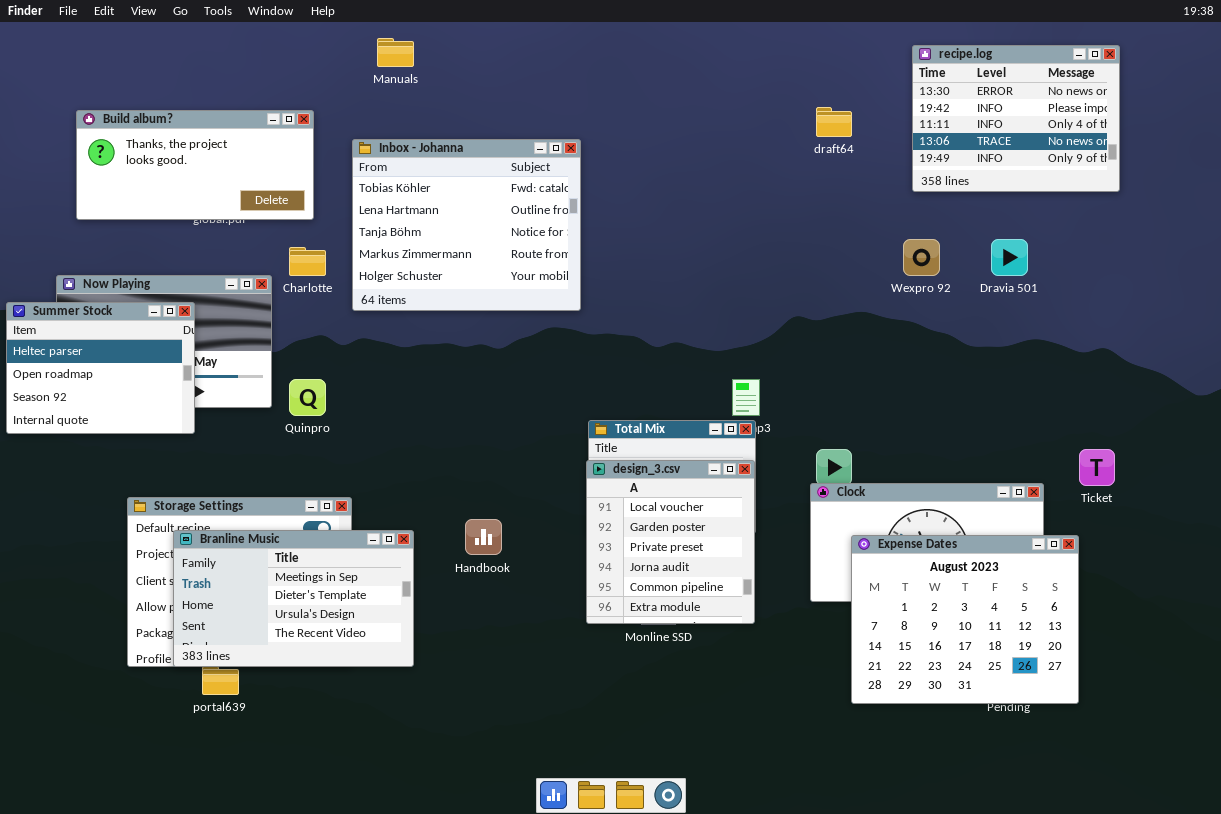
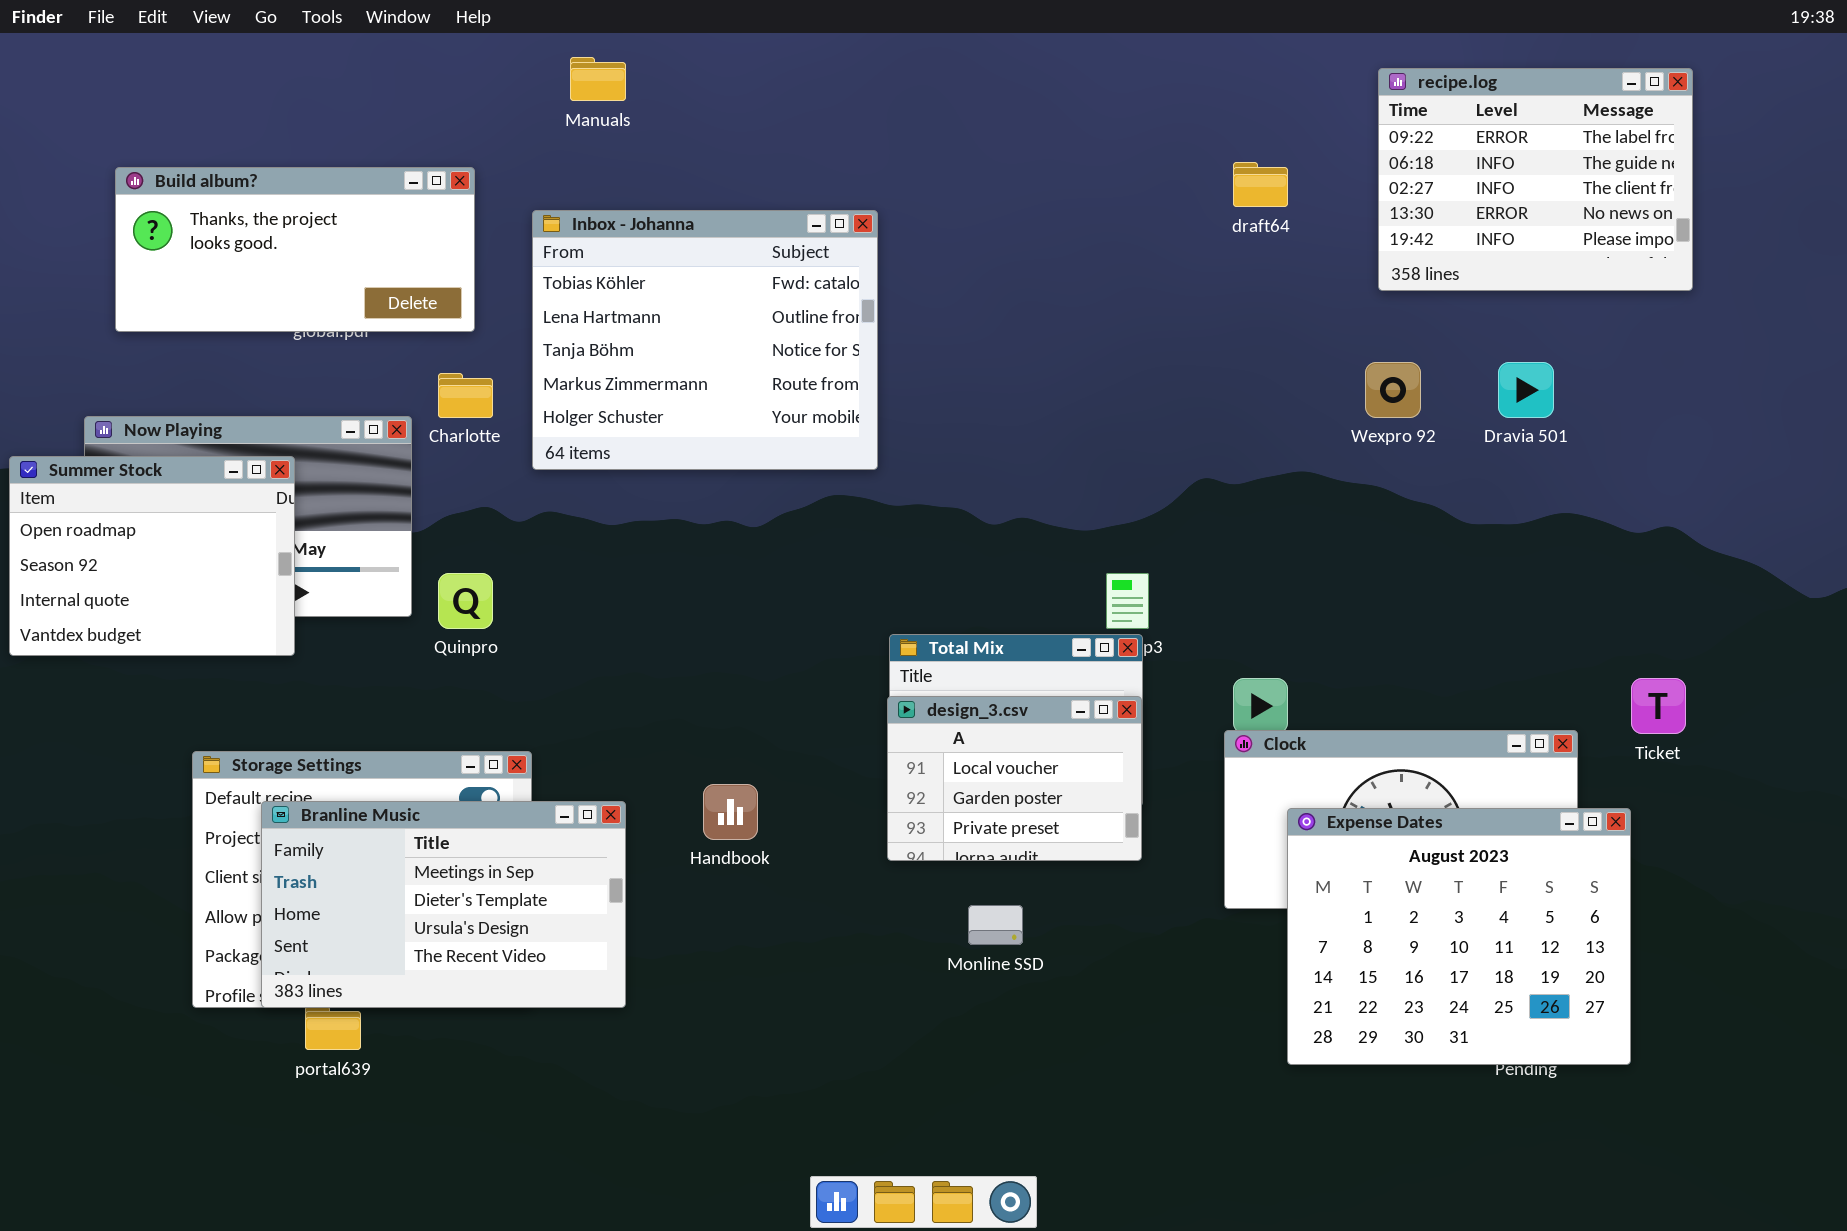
recipe.log: [912,45,1120,192] -> [1378,68,1693,291], scrolled up 3 rows
Summer Stock: [6,302,195,434] -> [9,456,295,656], scrolled down 1 row
design_3.csv: [586,460,755,624] -> [887,696,1142,861], resized

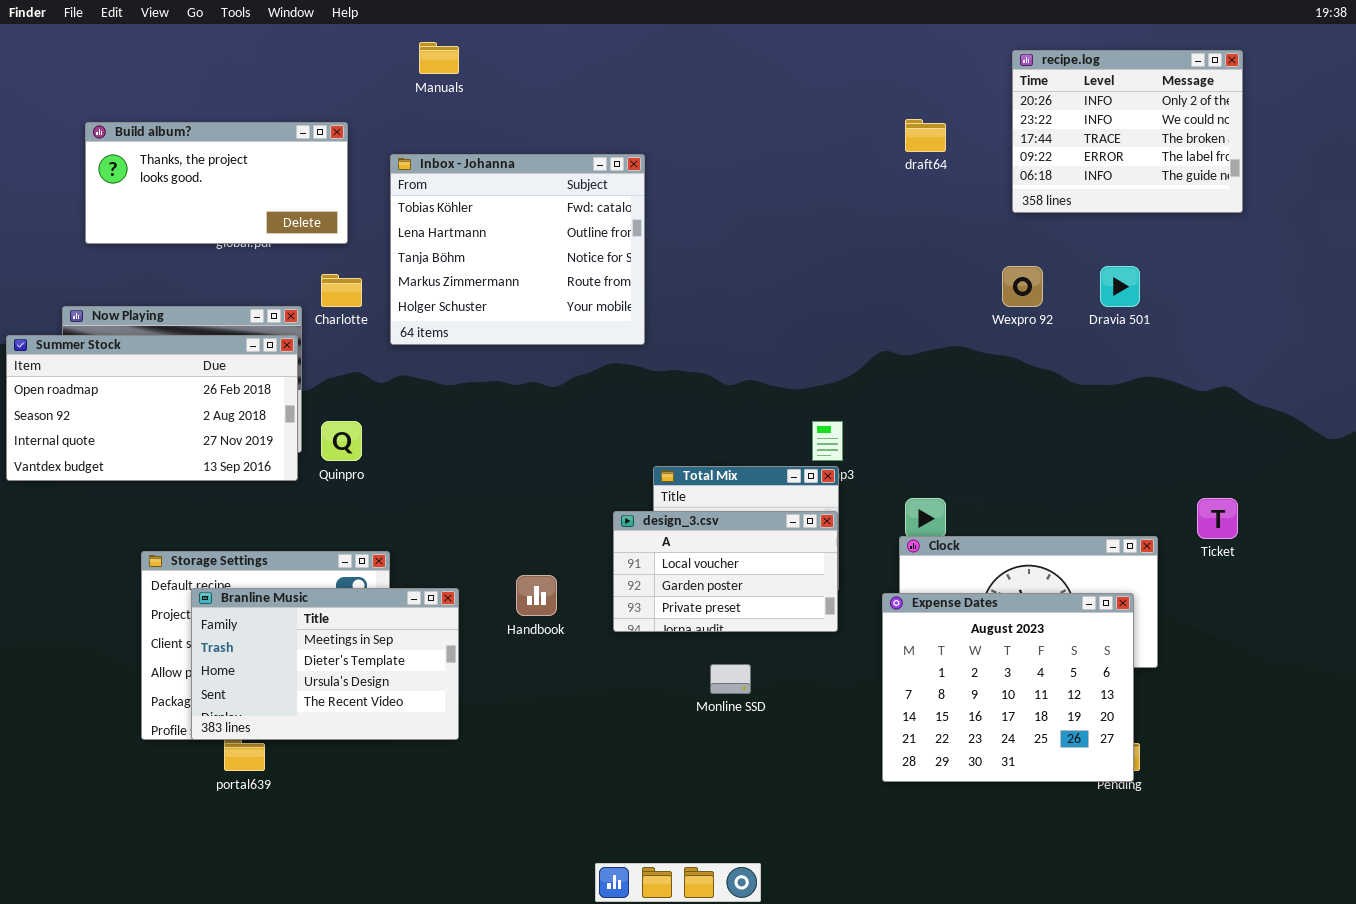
recipe.log: [1378,68,1693,291] -> [1012,50,1243,213], scrolled up 3 rows
Summer Stock: [9,456,295,656] -> [6,335,298,481], resized
design_3.csv: [887,696,1142,861] -> [613,511,838,632], resized
Expense Dates: [1287,808,1631,1065] -> [882,593,1134,782], moved

